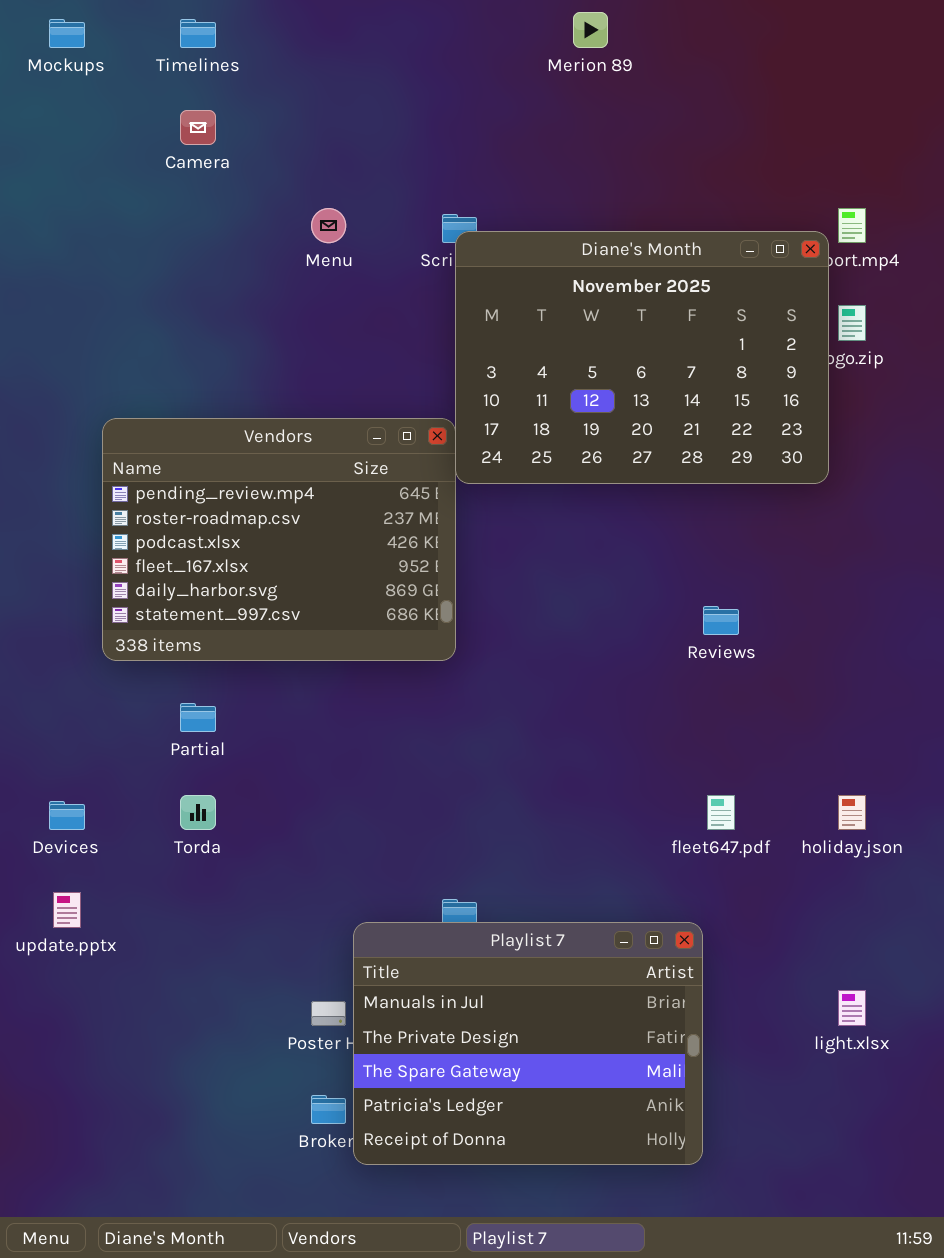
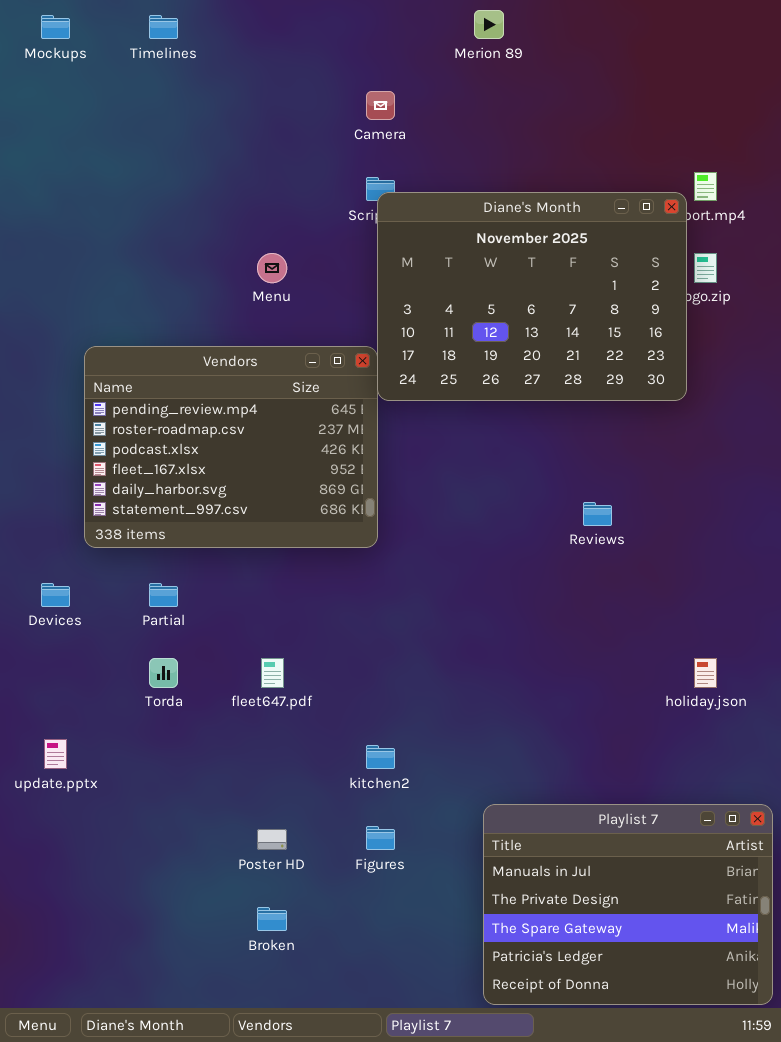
Camera: [180,110,216,145] -> [366,91,395,120], moved
Menu: [311,208,346,243] -> [257,253,287,283], moved
fleet647.pdf: [707,795,735,830] -> [261,658,284,688], moved
Devices: [49,801,85,830] -> [41,583,70,607], moved
Playlist 7: [353,922,703,1165] -> [483,804,773,1005], moved

